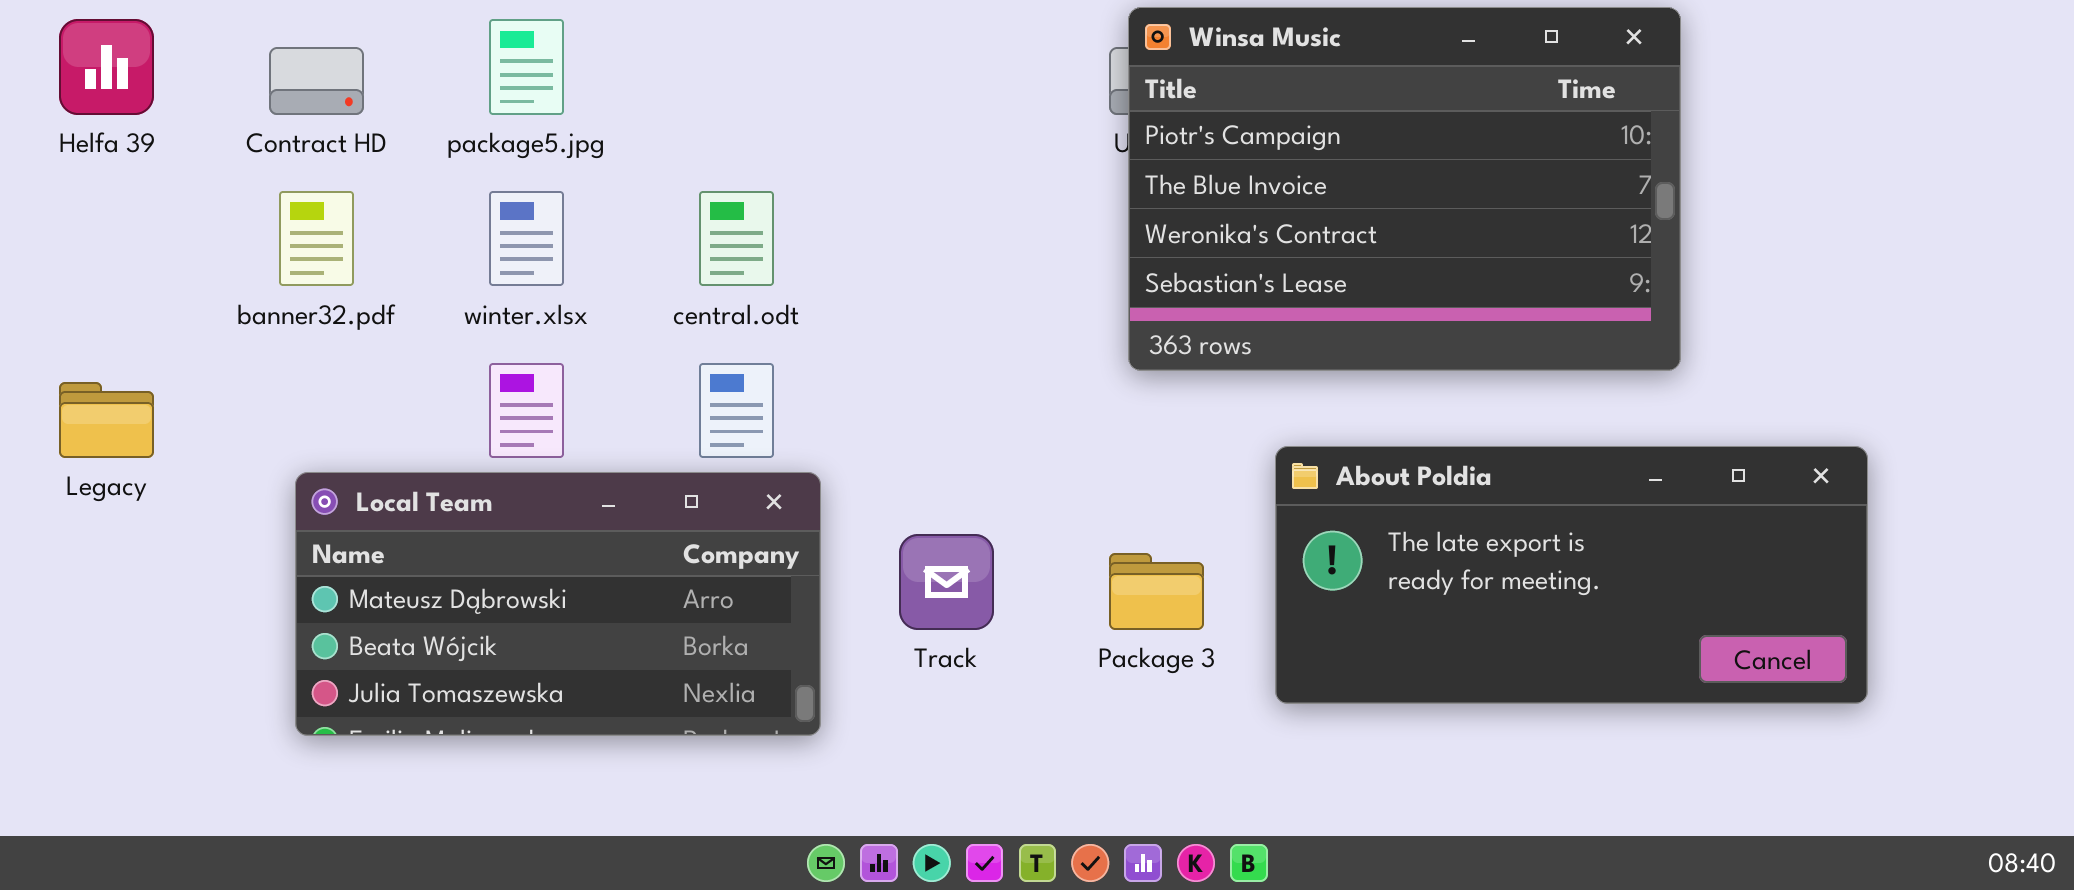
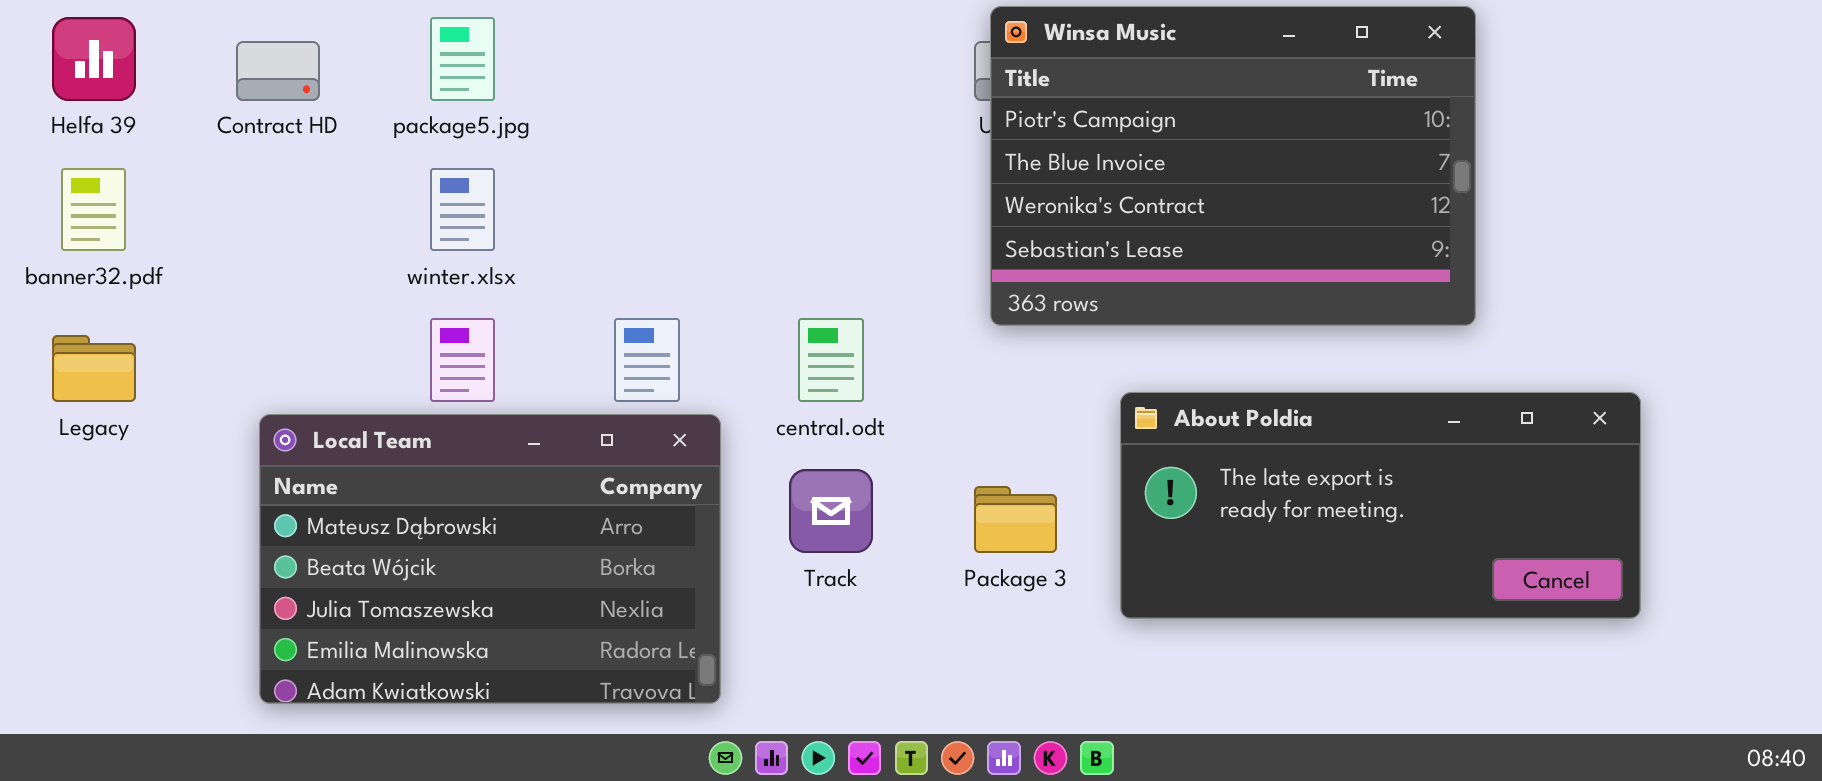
banner32.pdf: [279,191,354,286] -> [61,168,126,251], moved
central.odt: [699,191,774,286] -> [798,318,864,402], moved
Local Team: [295,472,821,736] -> [259,414,721,704], resized

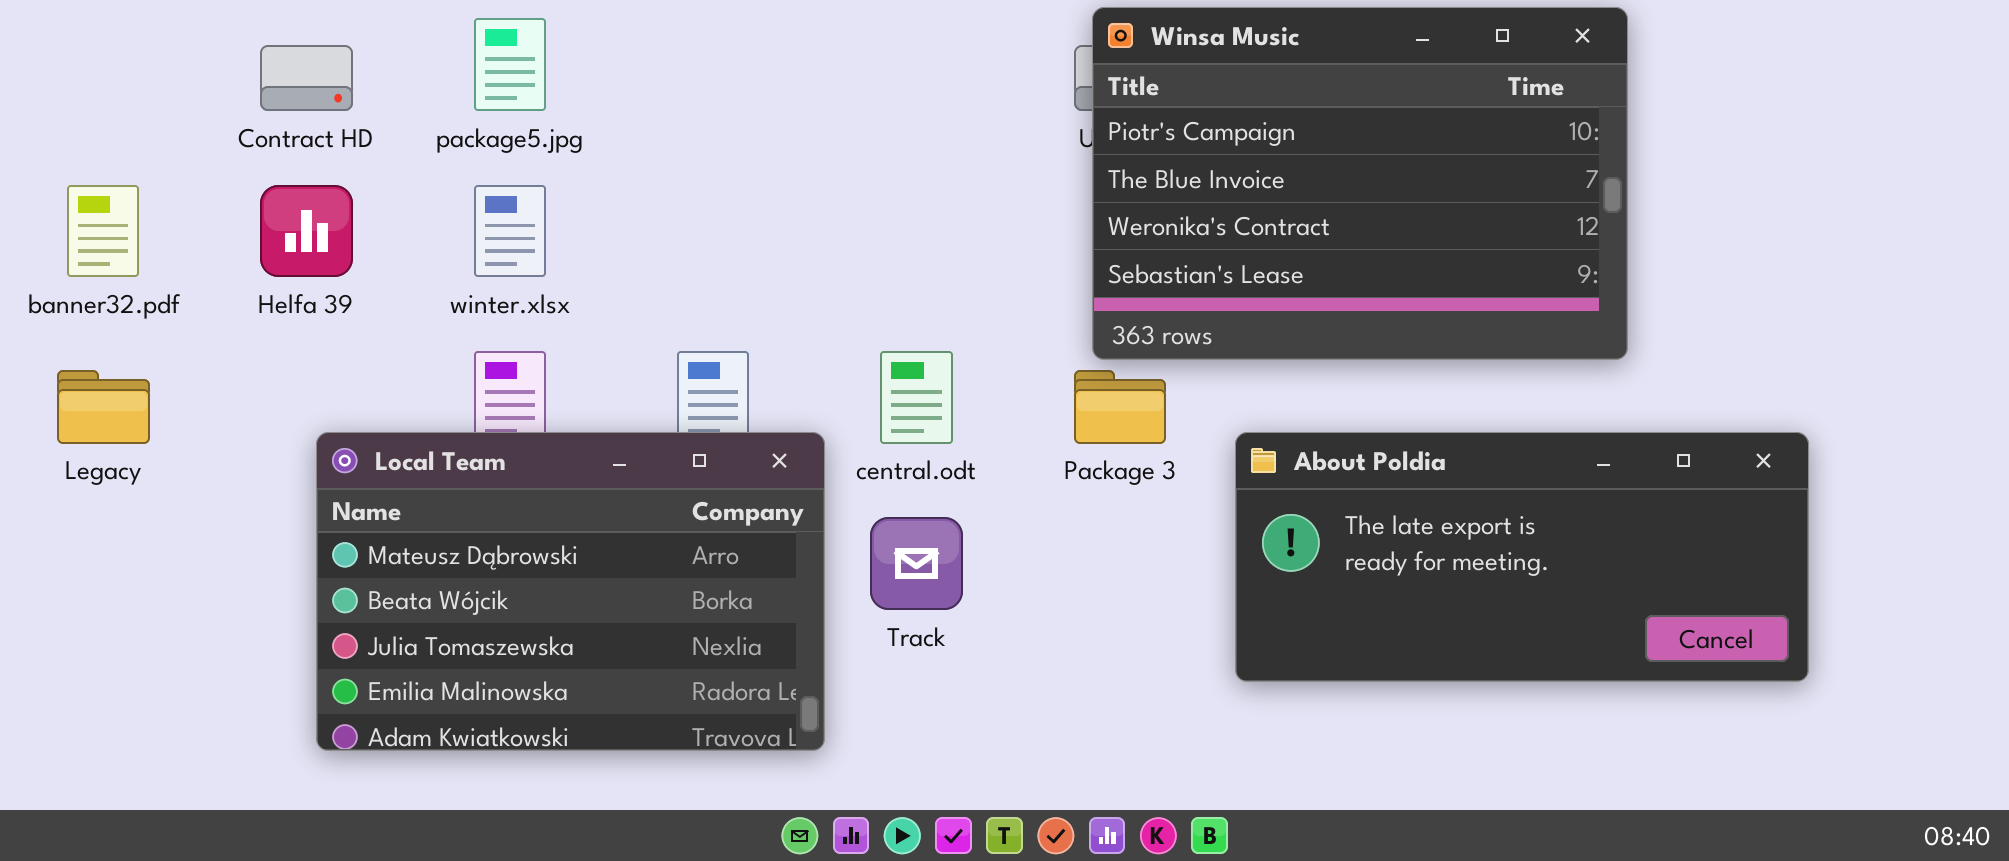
Helfa 39: [52,17,136,101] -> [260,185,353,277], moved
Local Team: [259,414,721,704] -> [316,432,825,751], moved
Package 3: [974,486,1057,553] -> [1074,370,1166,444], moved

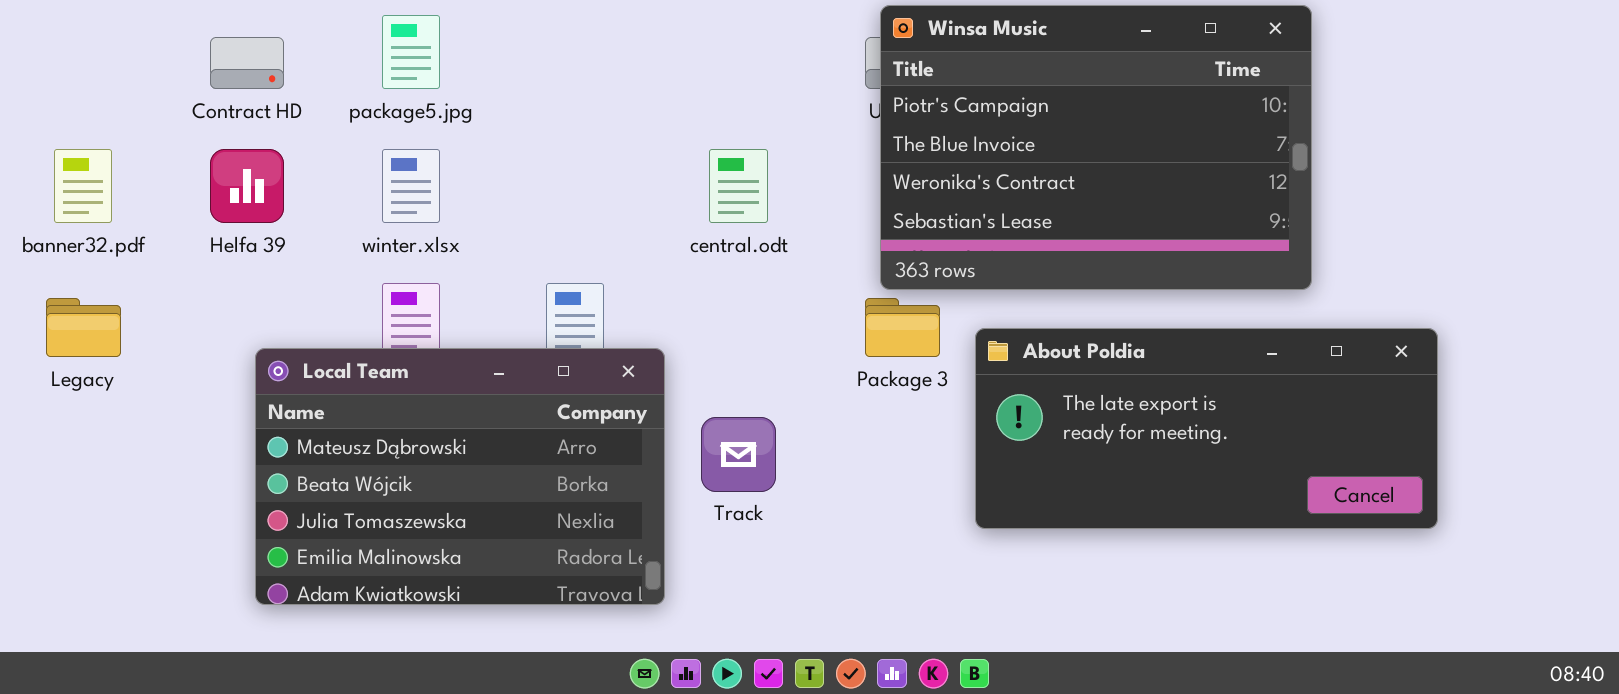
central.odt: [880,351,953,444] -> [709,149,768,223], moved
About Poldia: [1235,432,1809,682] -> [975,328,1438,529], moved

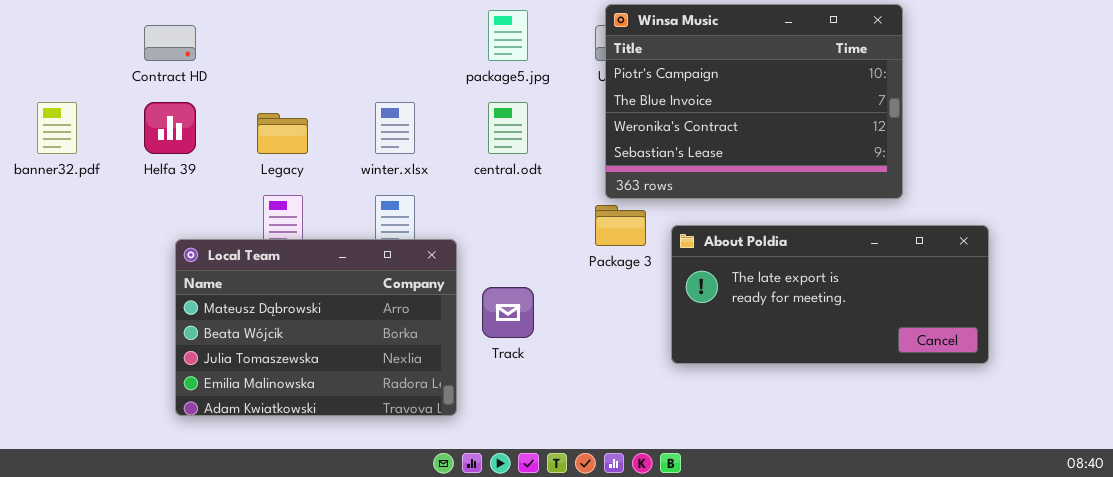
package5.jpg: [382,15,440,89] -> [488,10,528,61], moved
winter.xlsx: [382,149,440,223] -> [375,102,415,154], moved
Legacy: [46,298,121,357] -> [257,113,308,154], moved

